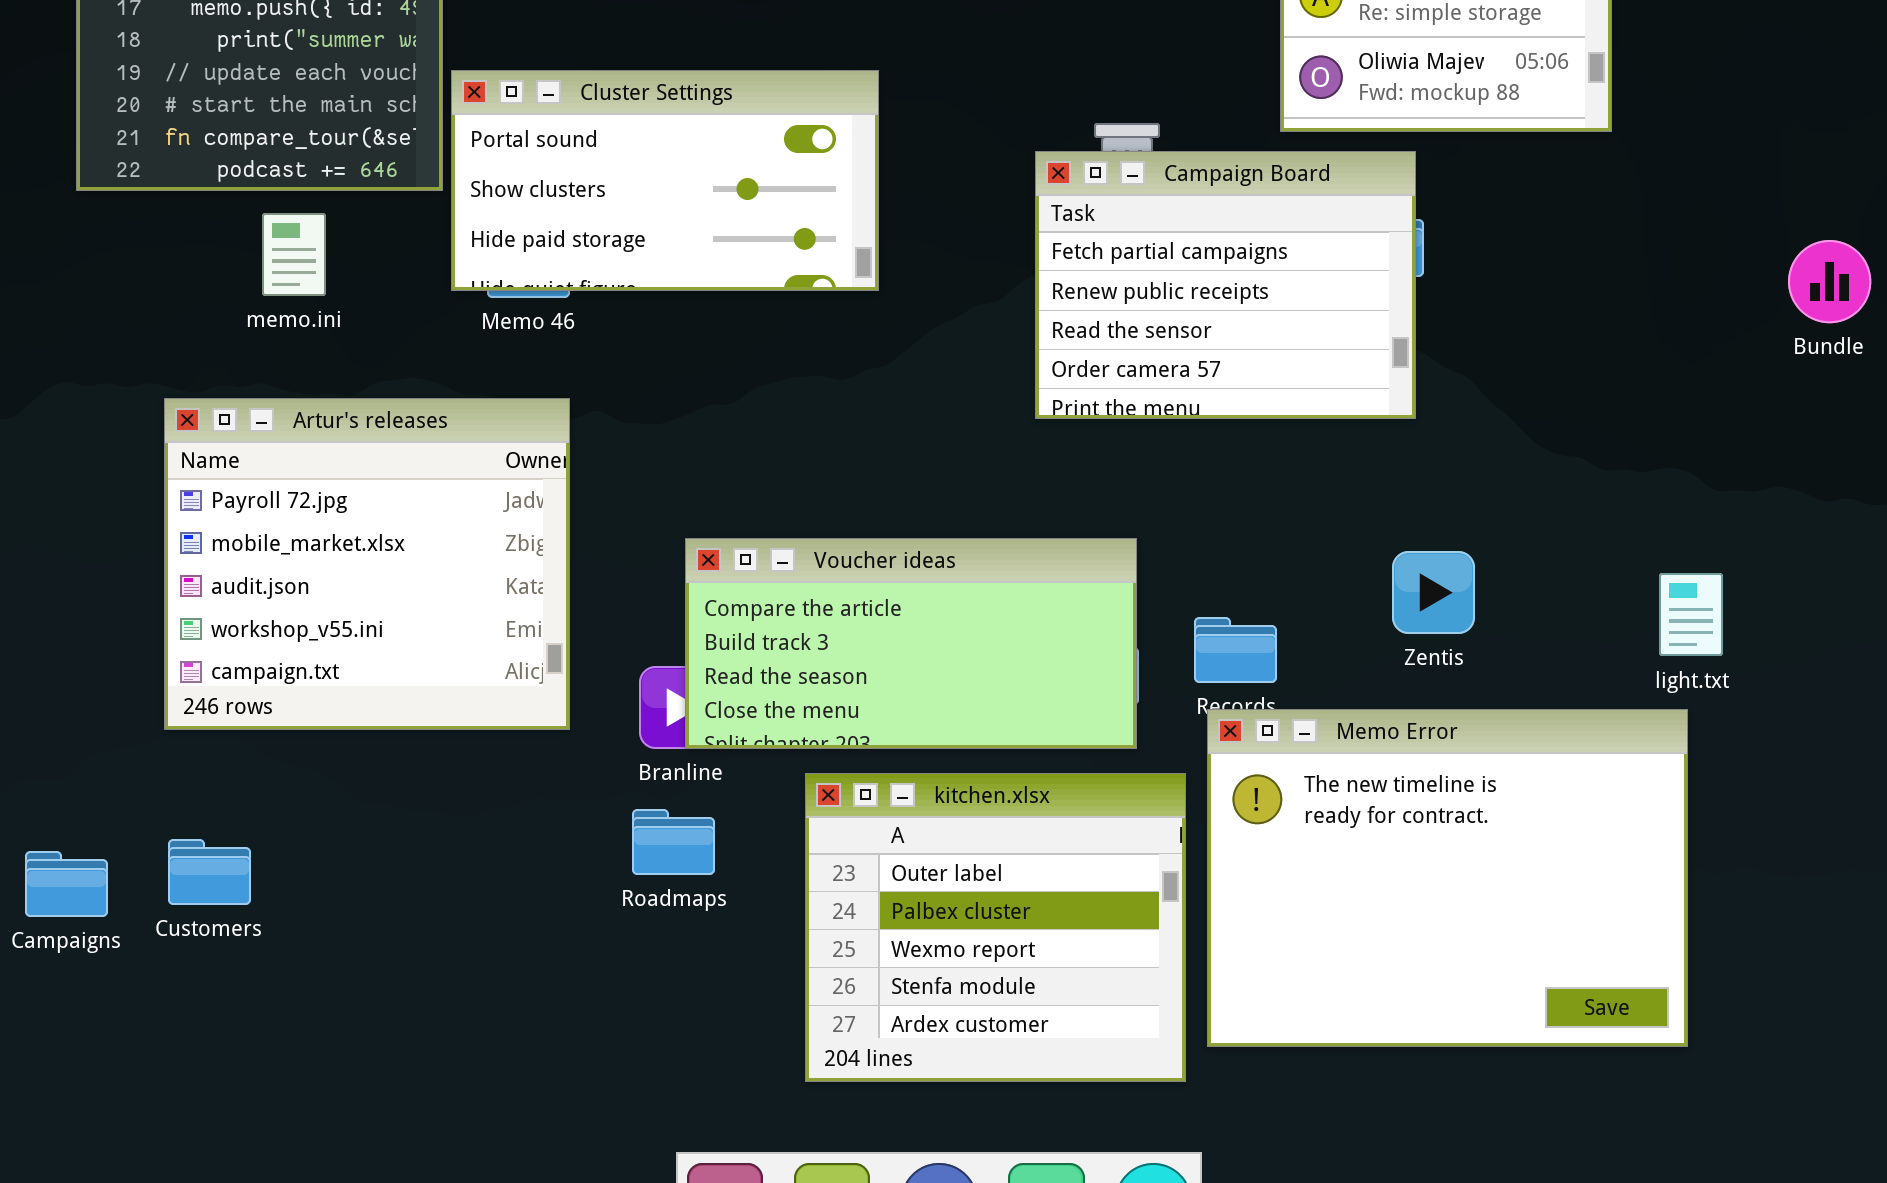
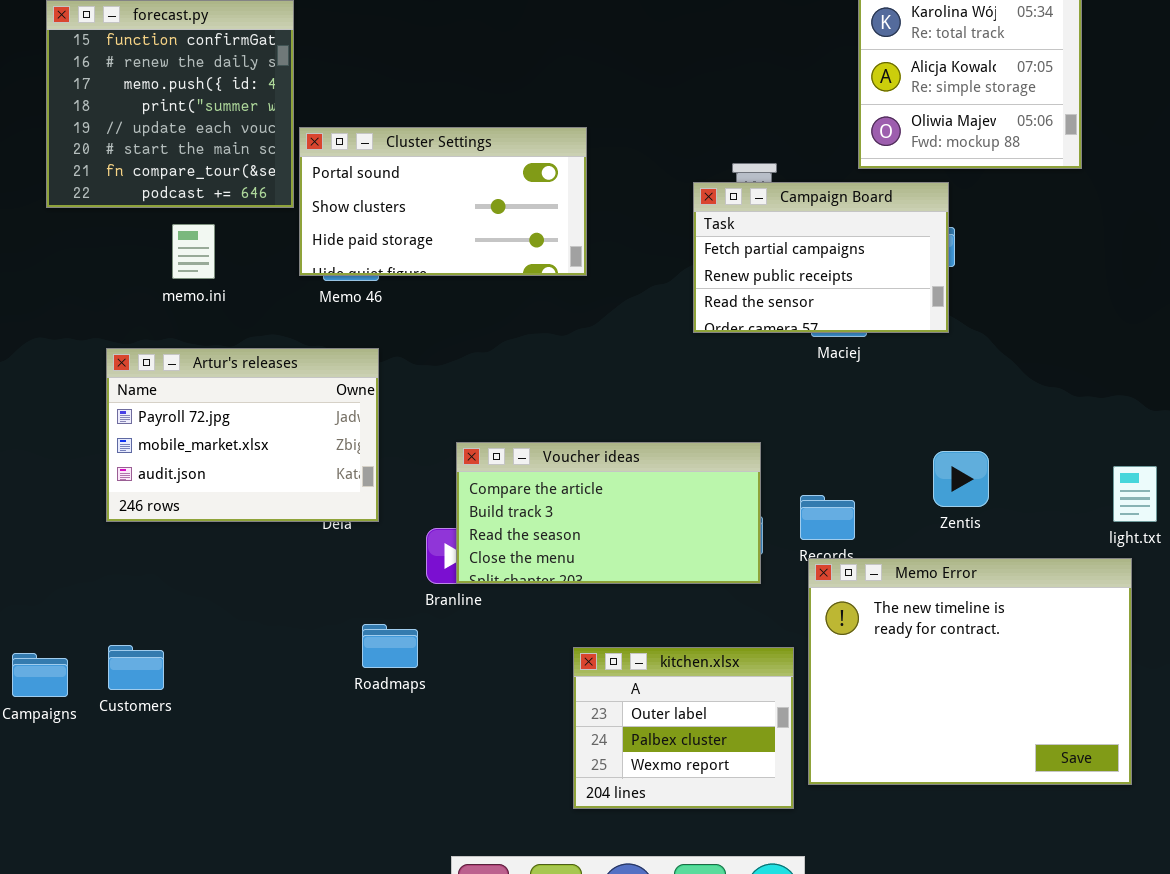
Campaign Board: [1035,151,1416,419] -> [693,182,949,333], resized
Artur's releases: [164,398,570,730] -> [106,348,379,522], resized
kitchen.xlsx: [805,773,1186,1082] -> [573,647,794,809], resized
Roadmaps: [632,809,715,875] -> [362,624,418,668], moved

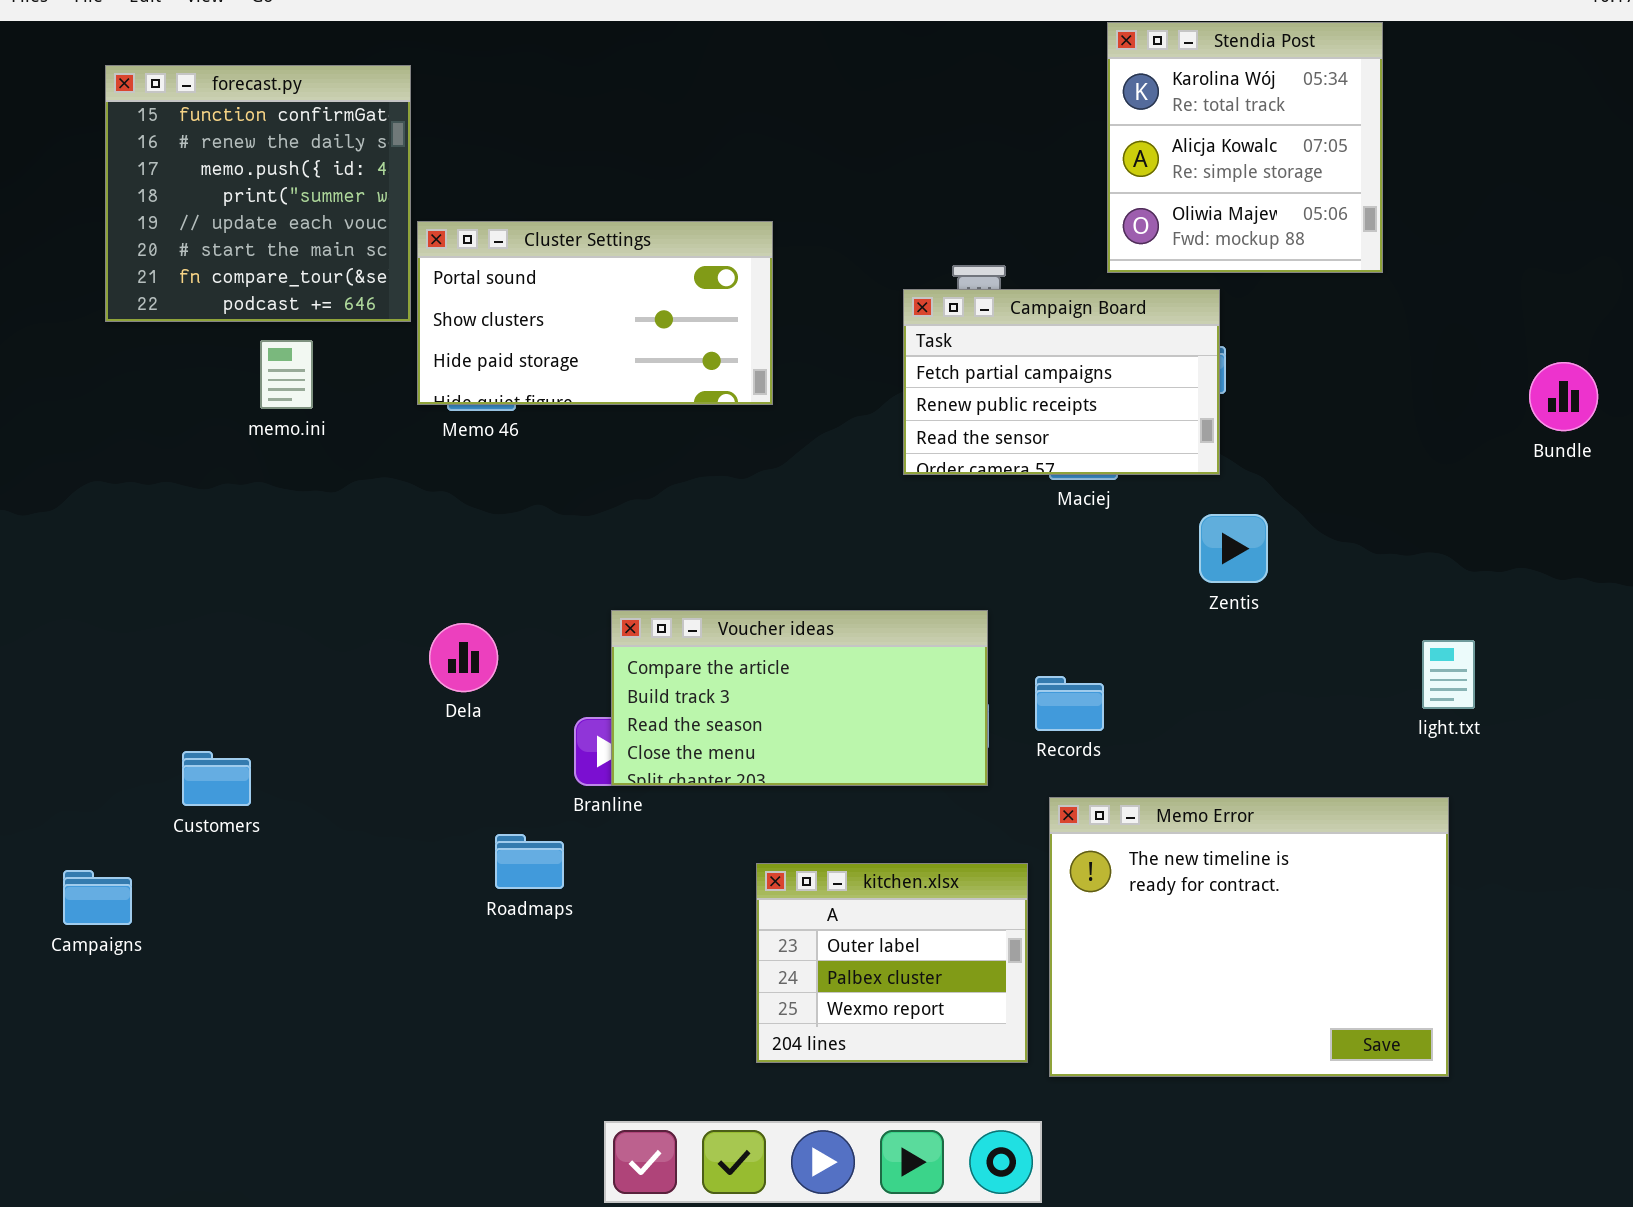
Artur's releases: [106,348,379,522] -> none, closed
Zentis: [933,451,989,507] -> [1199,514,1268,583], moved
Memo Error: [808,558,1132,785] -> [1049,797,1449,1077], moved
Customers: [108,645,164,690] -> [182,751,251,806], moved

